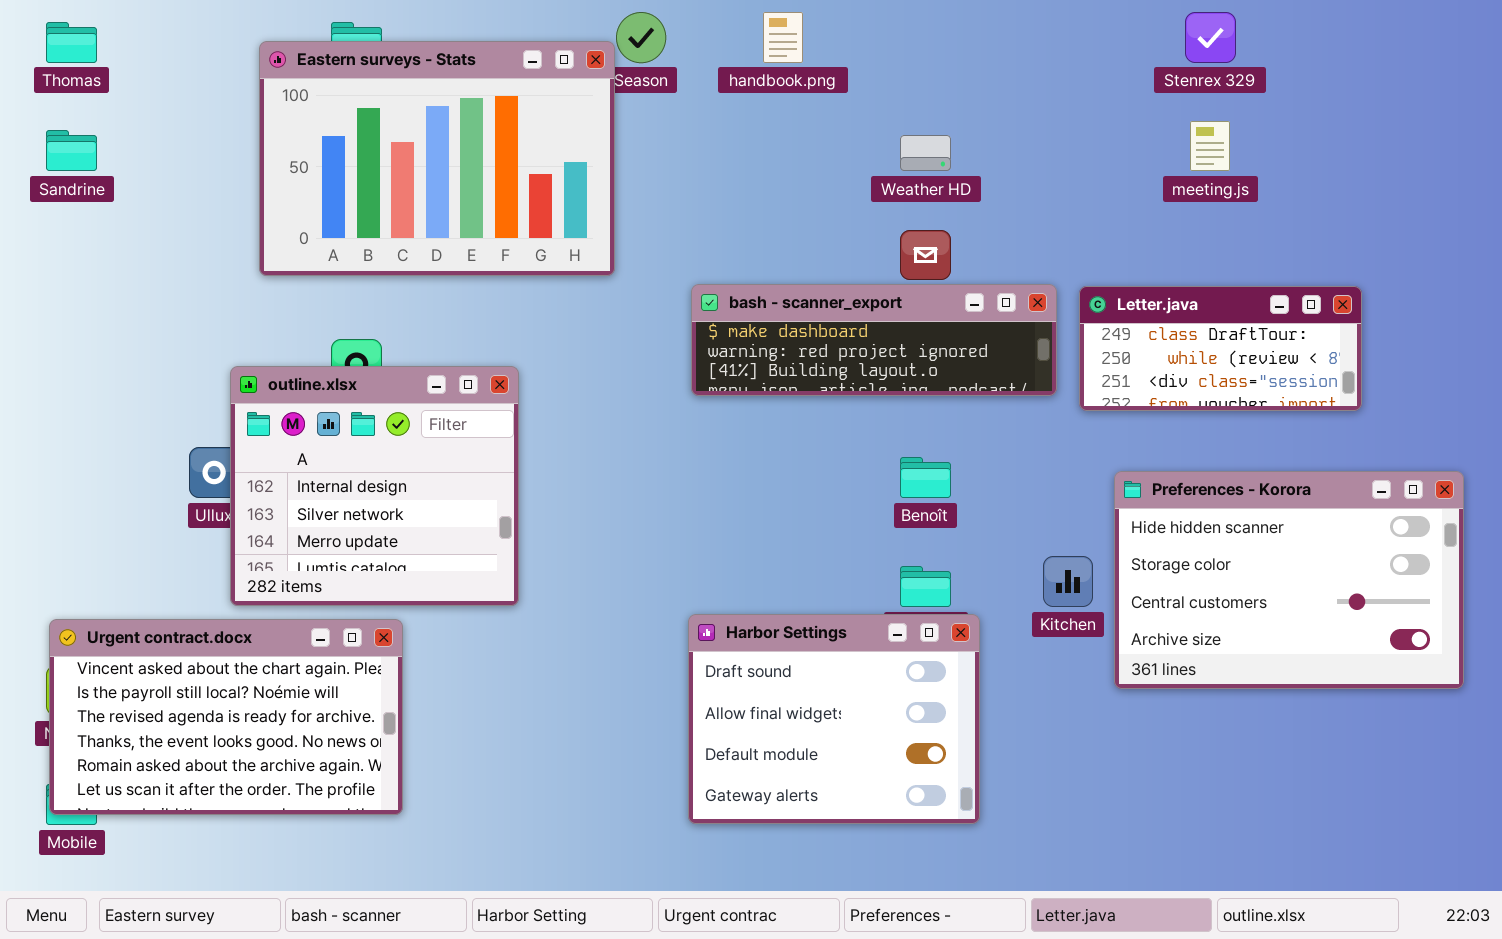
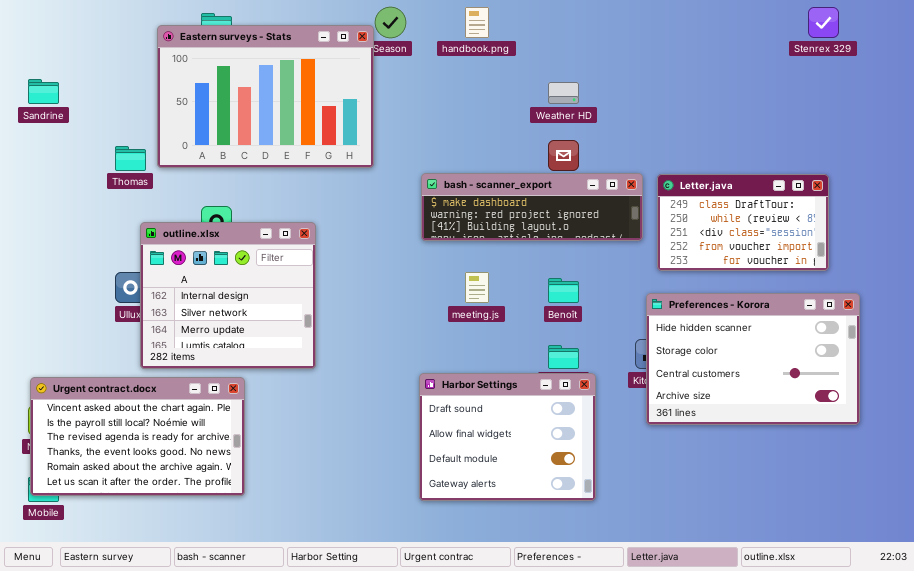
Stenrex 329: [1185,12,1236,63] -> [808,7,839,38], moved
Thomas: [46,22,97,63] -> [115,146,146,171], moved
meeting.js: [1190,121,1230,171] -> [465,272,489,303], moved
Letter.java: [1079,286,1362,411] -> [657,174,829,271], resized
Preferences - Korora: [1114,471,1464,689] -> [646,293,860,425], moved

